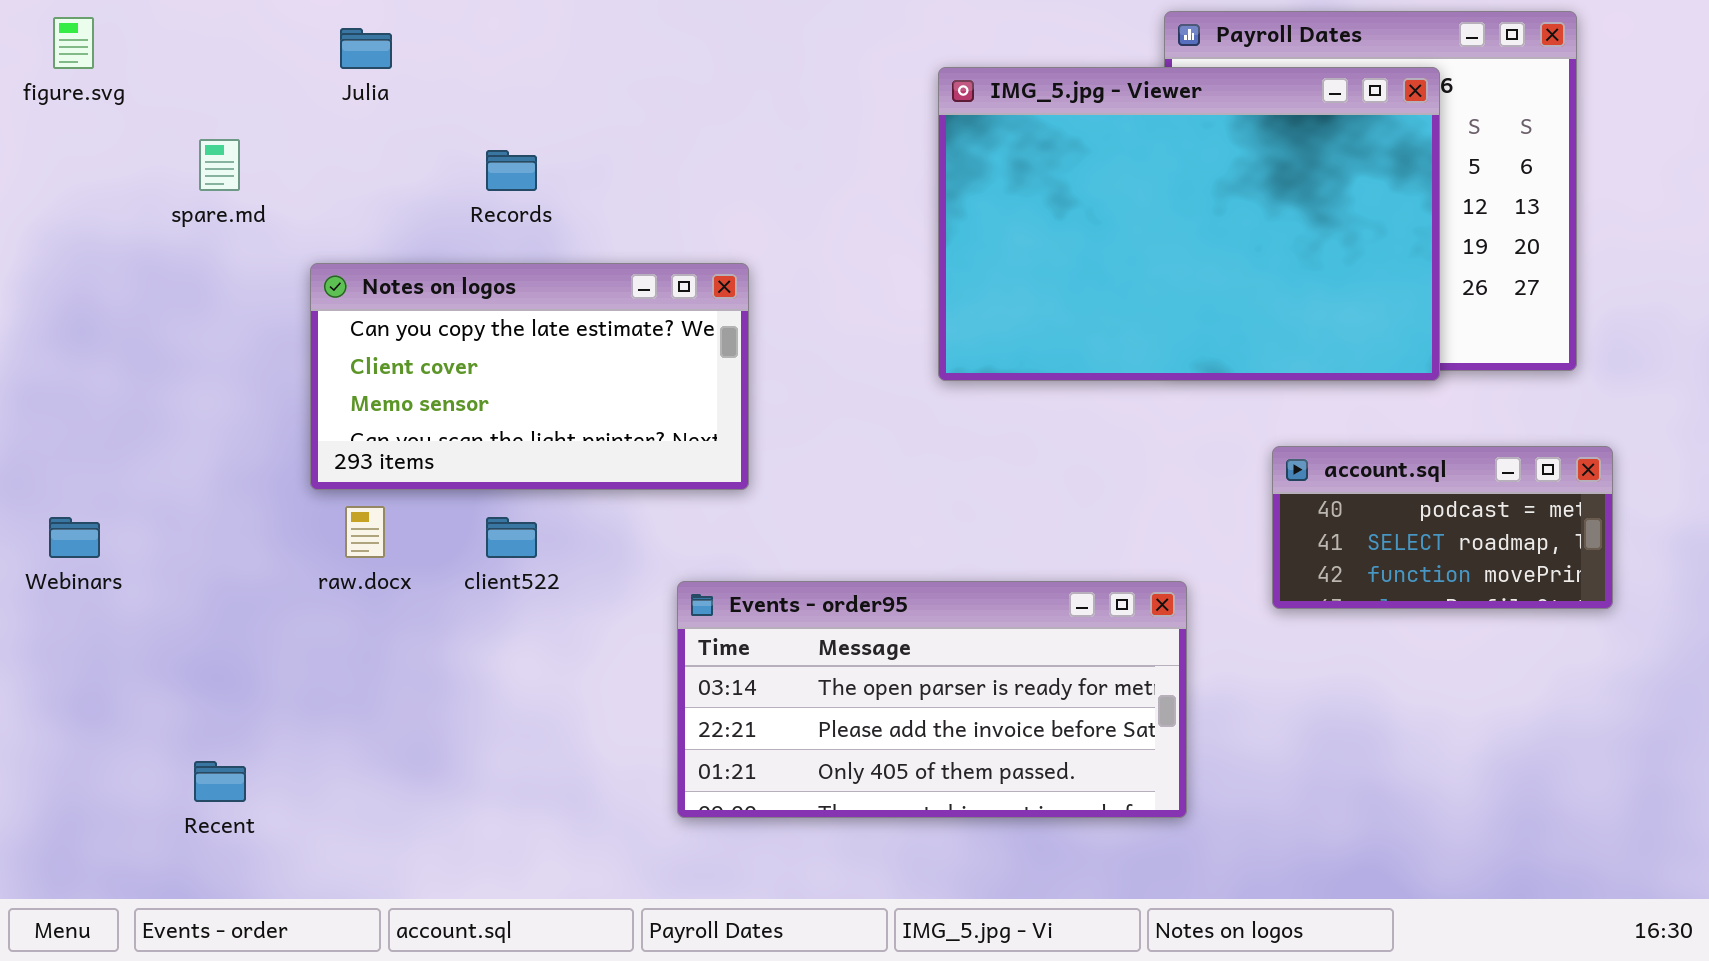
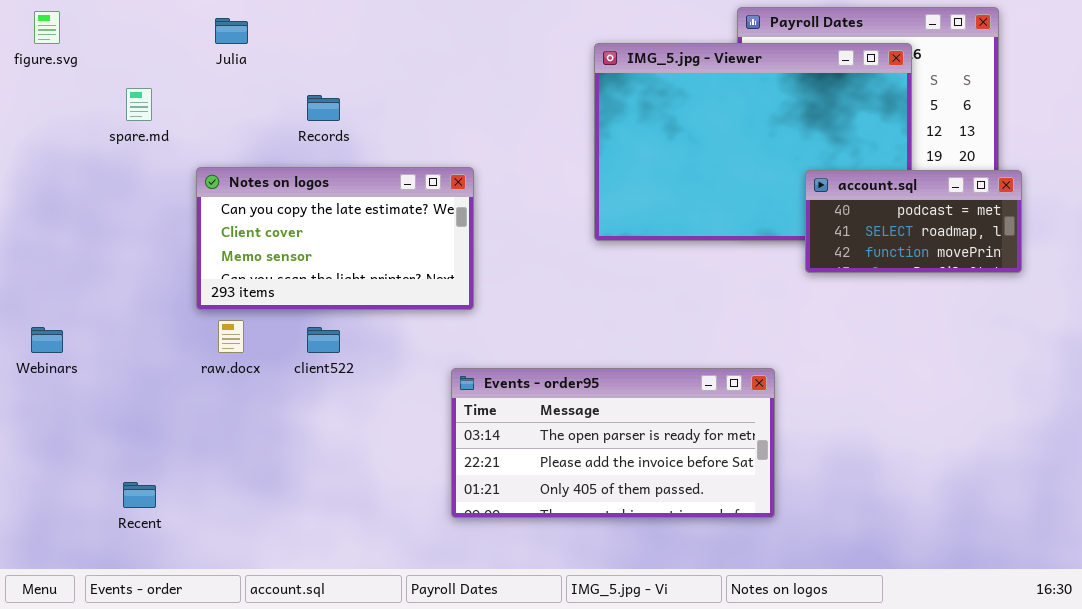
account.sql: [1272,446,1613,609] -> [805,170,1022,273], moved
Events - order95: [677,581,1187,818] -> [451,368,775,518], moved

